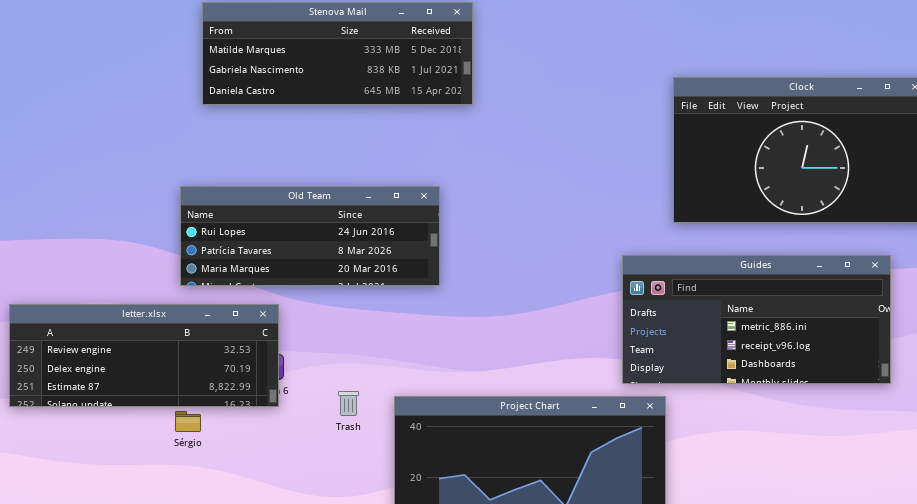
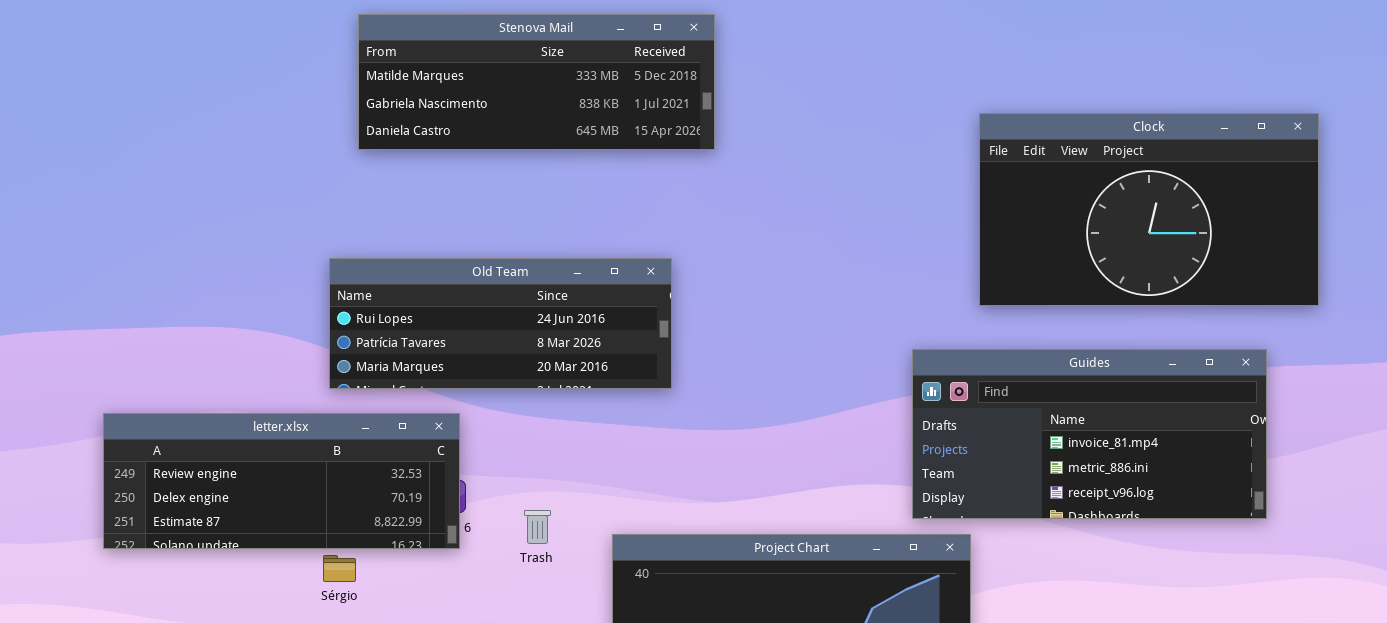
Guides: [622,255,891,384] -> [912,349,1267,519], scrolled up 1 row
Trash: [338,391,359,416] -> [524,510,551,544], moved

